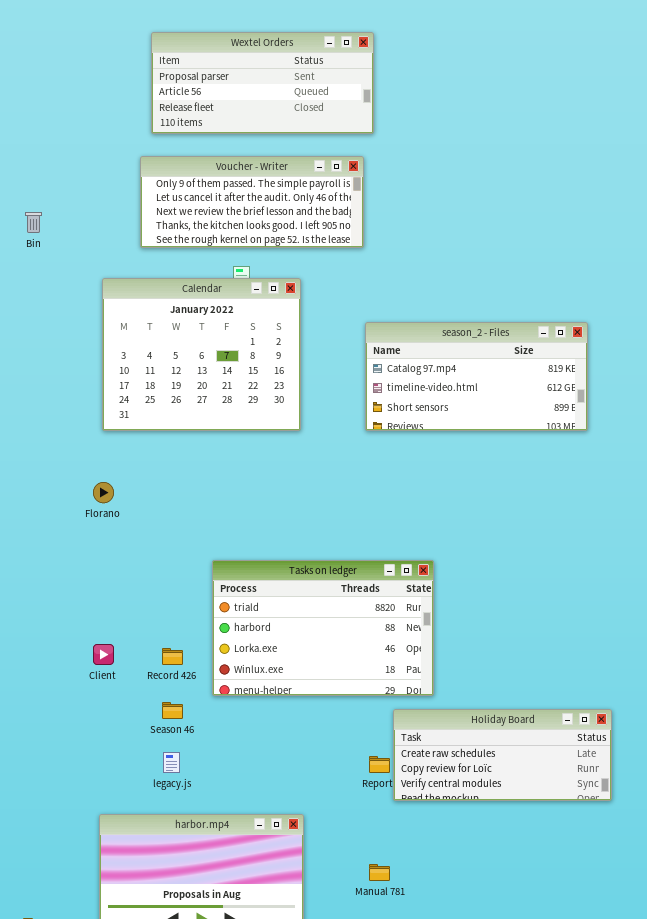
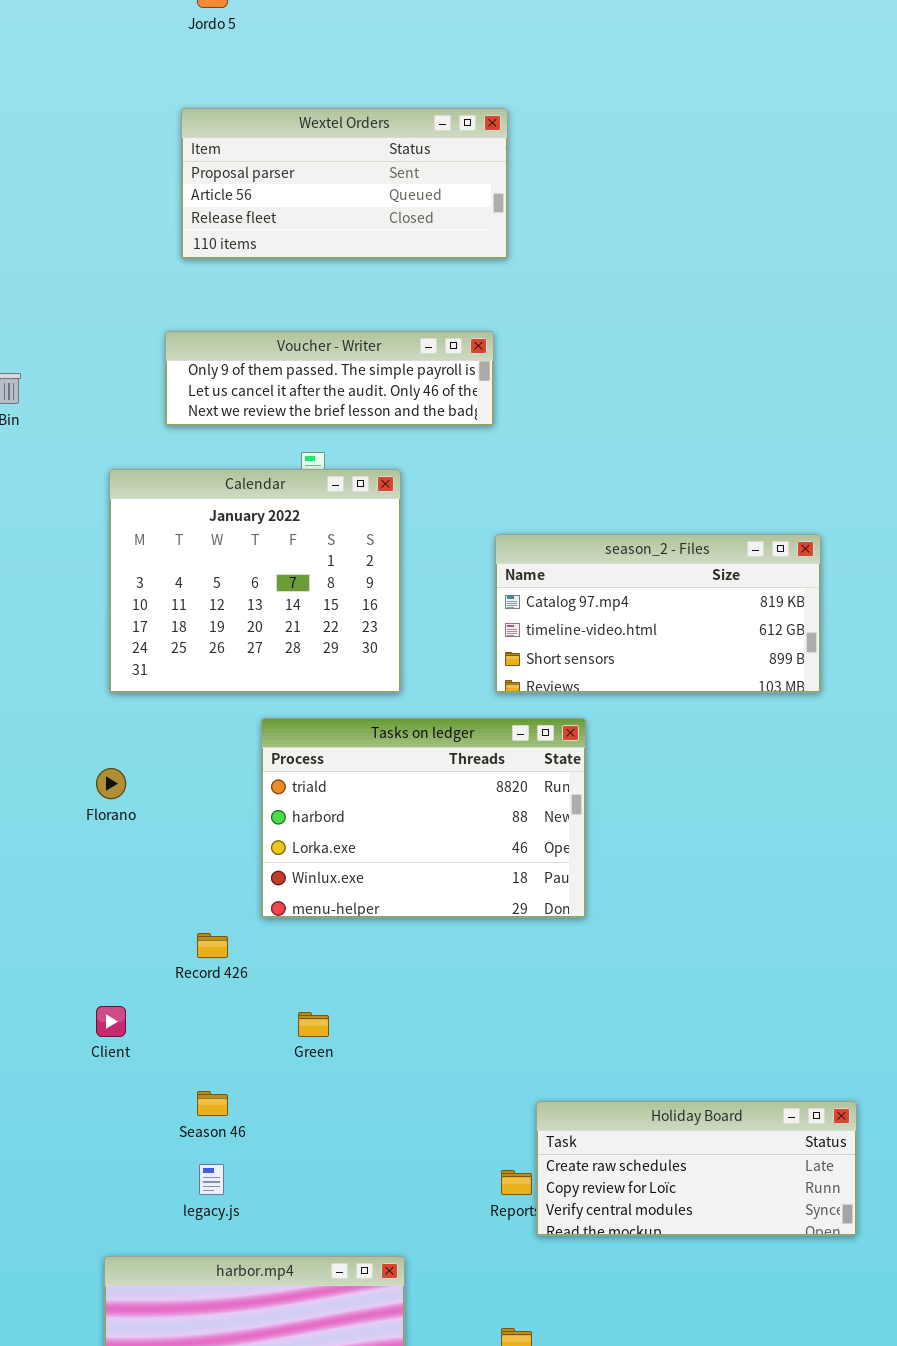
Voucher - Writer: [140,156,364,248] -> [165,331,494,426], resized
Tasks on ledger: [212,560,434,696] -> [261,718,586,918], moved
Record 426: [162,648,183,665] -> [197,933,228,958], moved

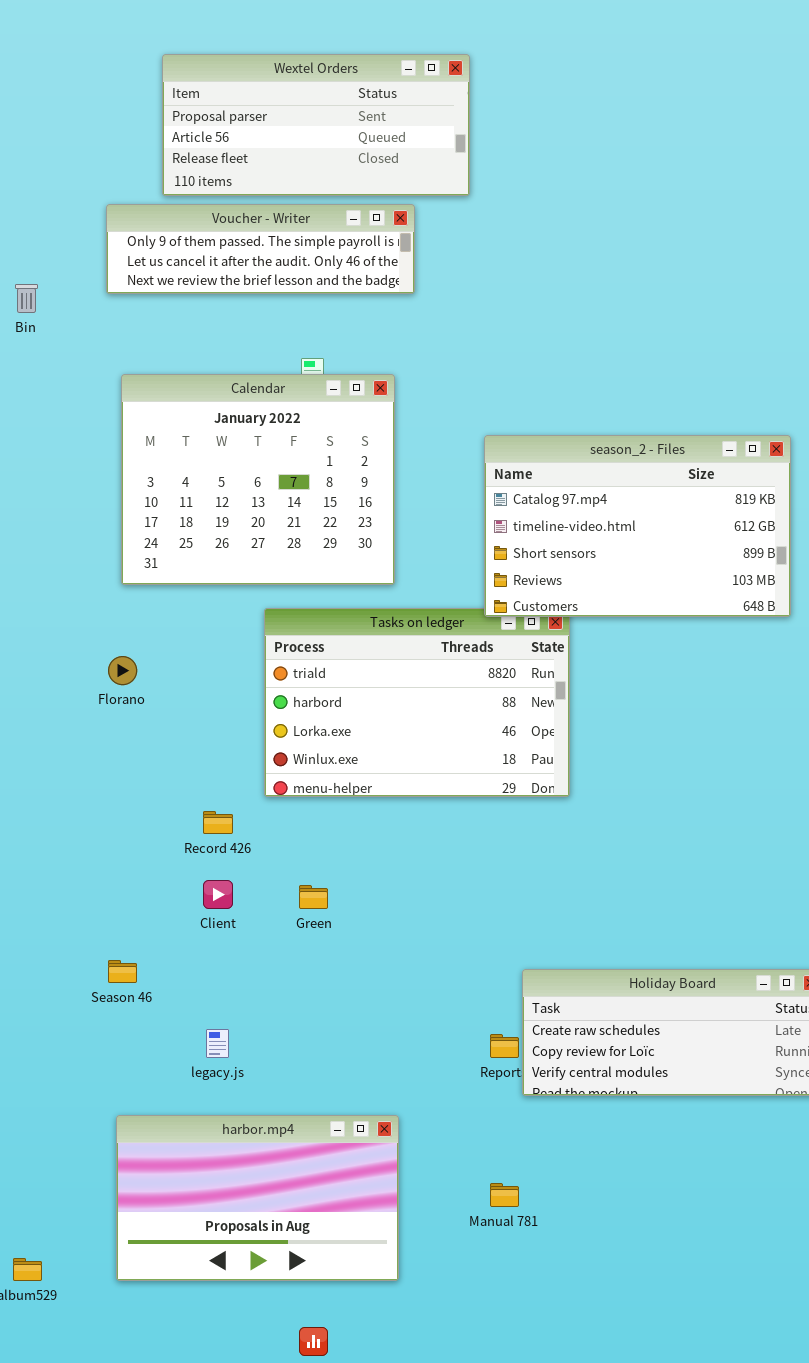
Wextel Orders: [181,108,508,259] -> [162,54,470,196], moved
Voucher - Writer: [165,331,494,426] -> [106,204,415,294], moved
season_2 - Files: [495,534,821,693] -> [484,435,791,617], resized
Client: [96,1006,126,1037] -> [203,880,233,909], moved
Season 46: [197,1091,228,1116] -> [108,960,137,983], moved

